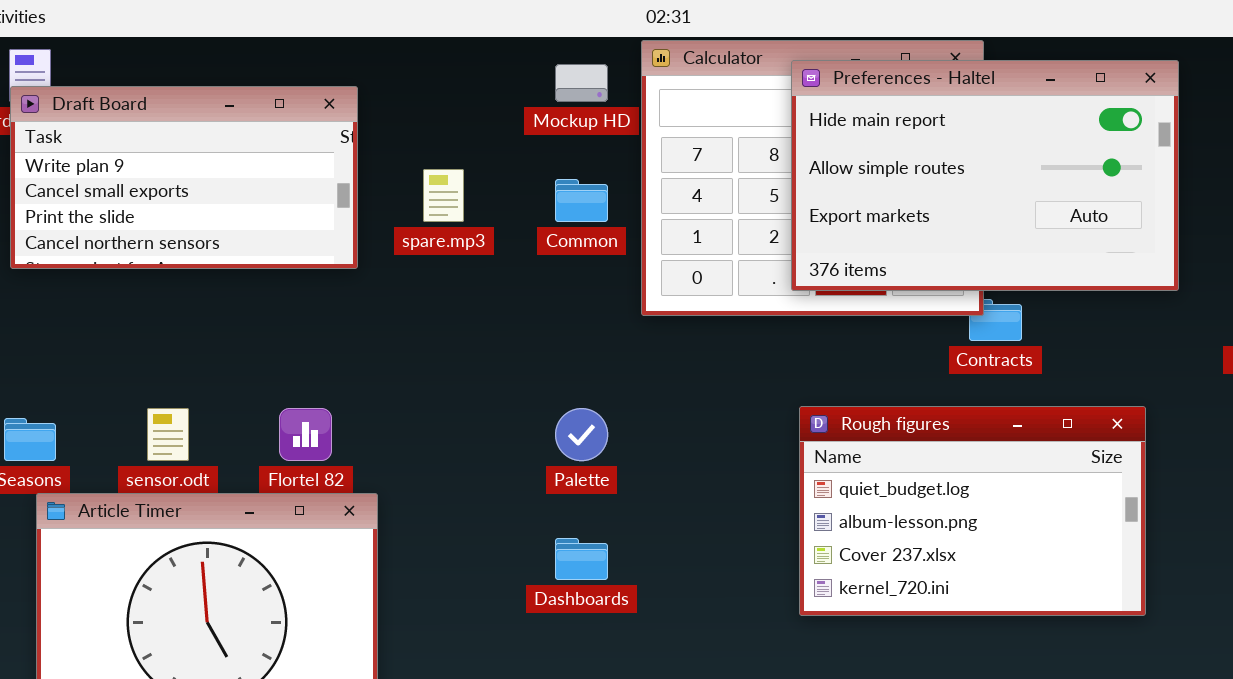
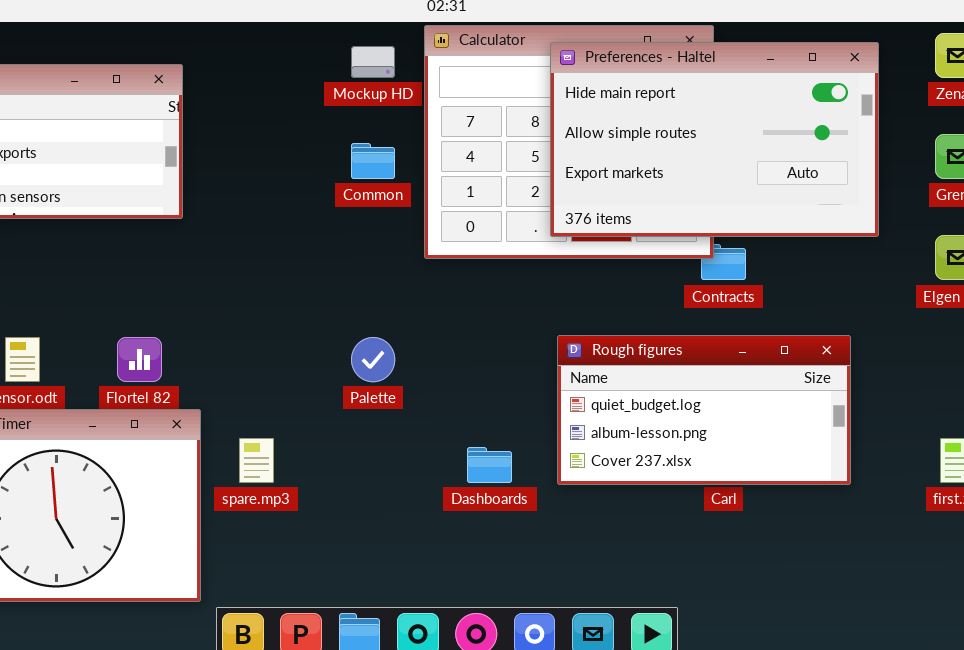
spare.mp3: [423,169,464,222] -> [239,438,274,483], moved
Rough figures: [799,406,1146,616] -> [557,335,851,485], resized
Dashboards: [555,538,608,580] -> [467,447,512,483], moved

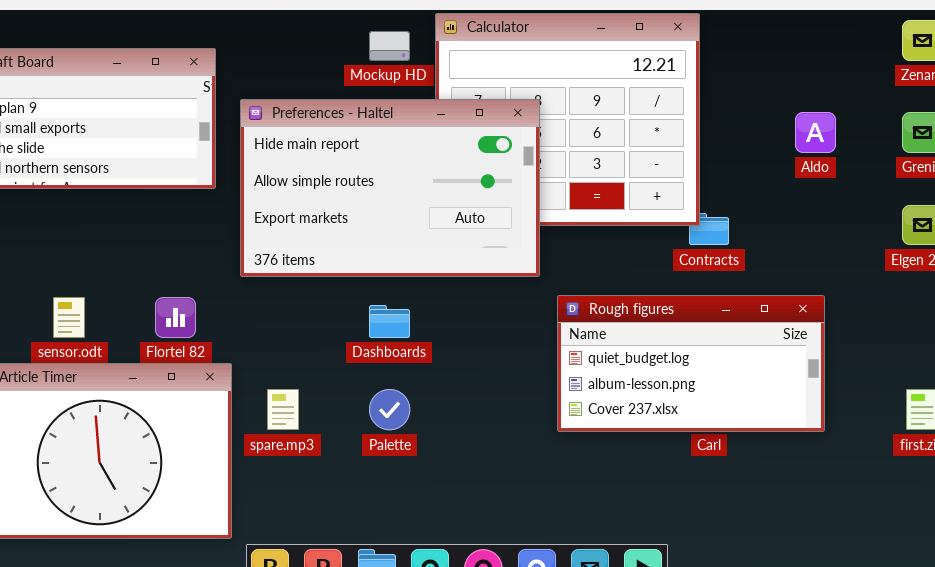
Preferences - Haltel: [550,42,879,237] -> [240,99,540,277], moved
Palette: [351,337,395,382] -> [369,389,410,430], moved
Dashboards: [467,447,512,483] -> [369,305,410,338], moved

